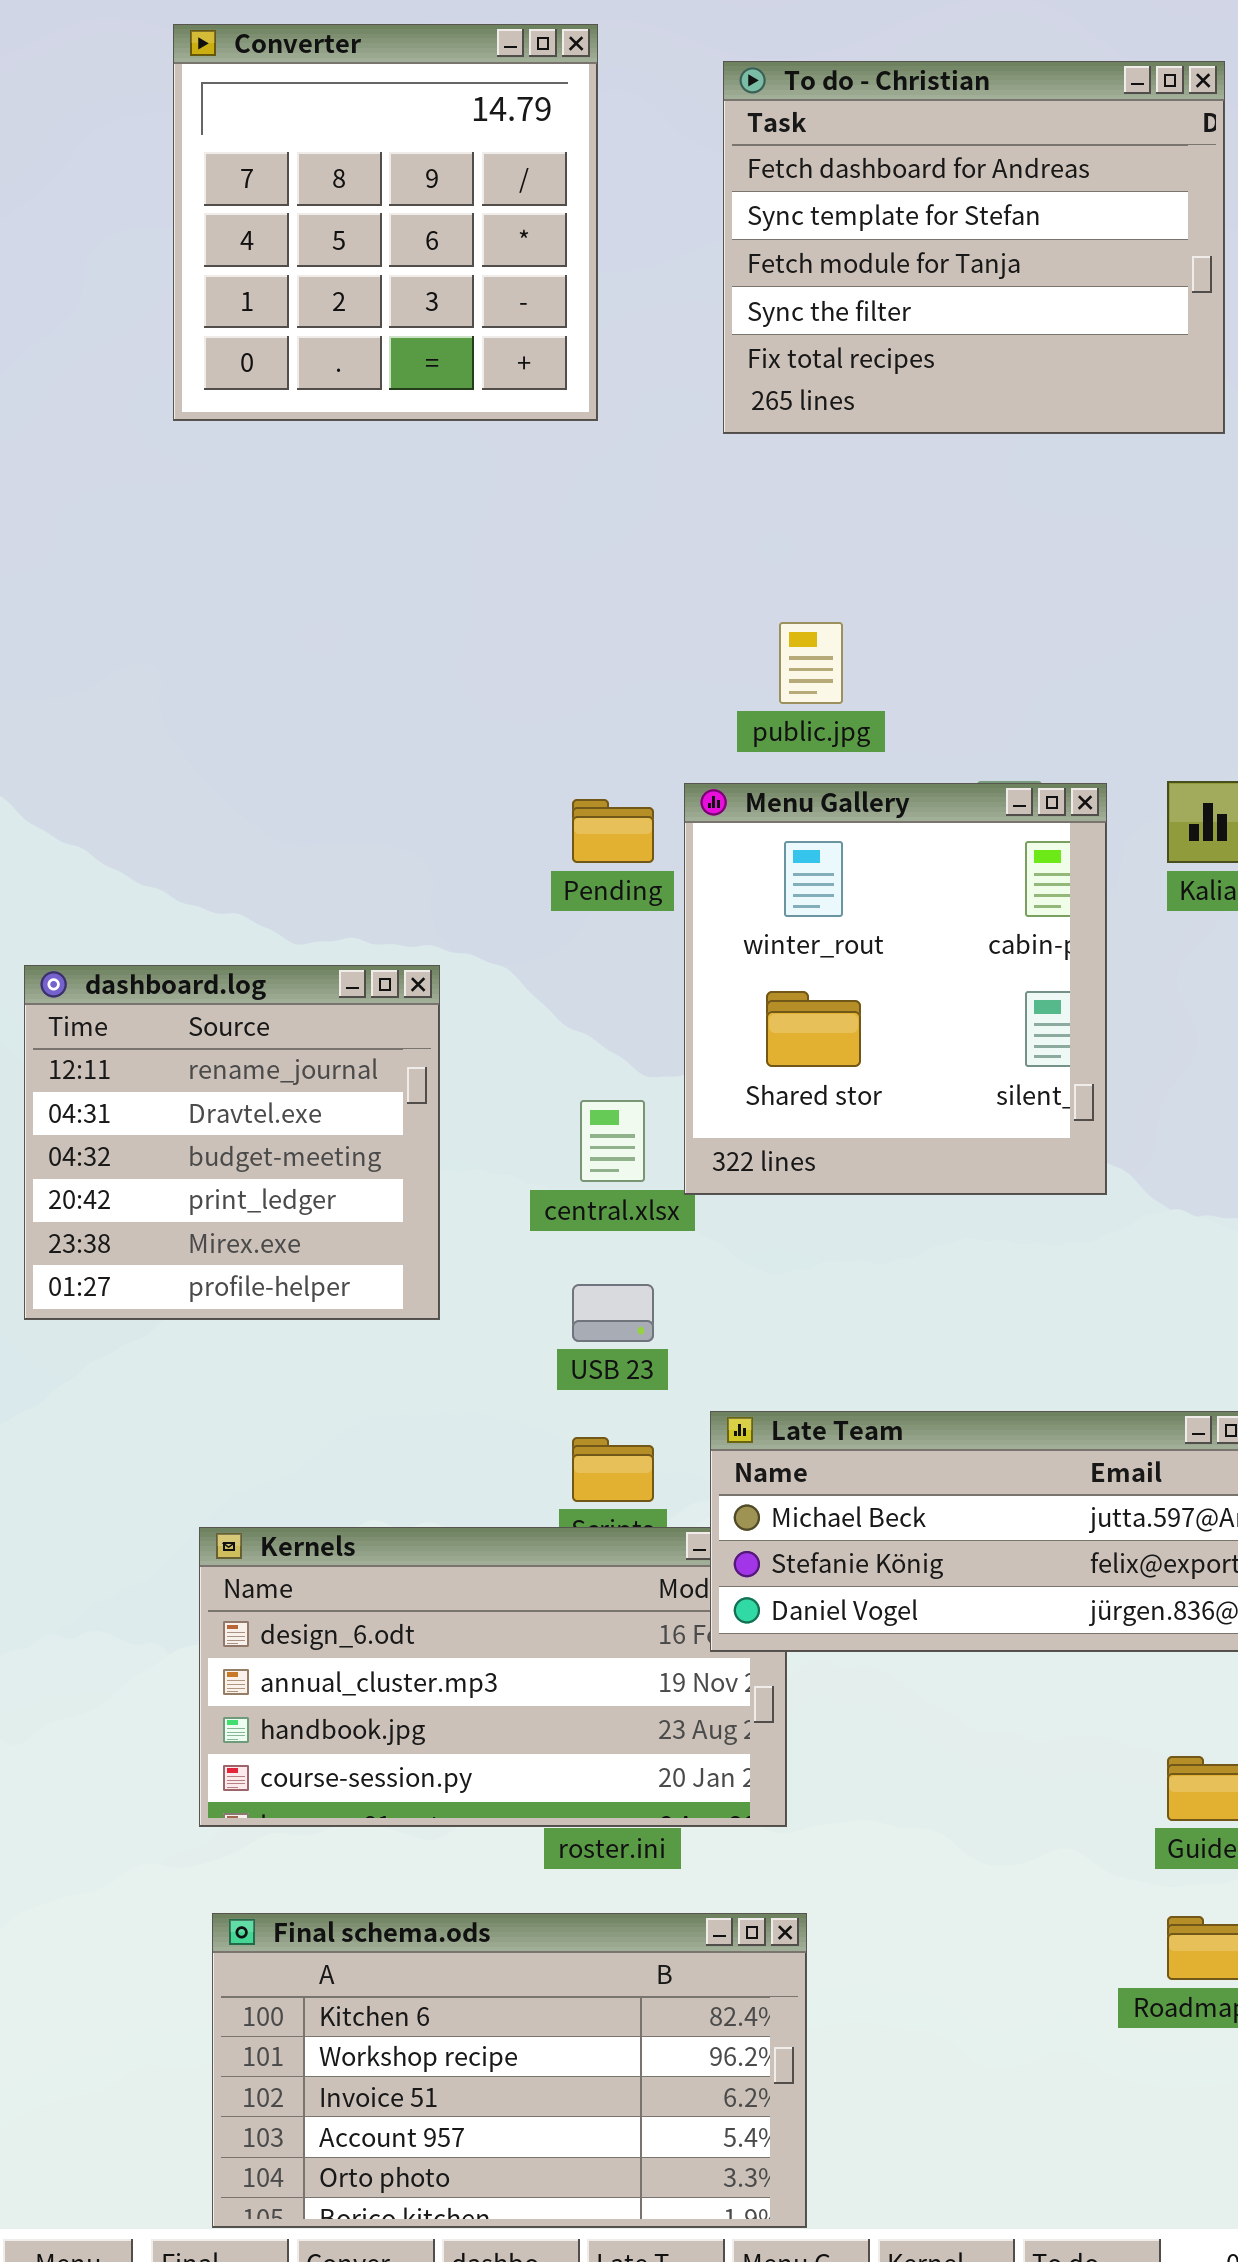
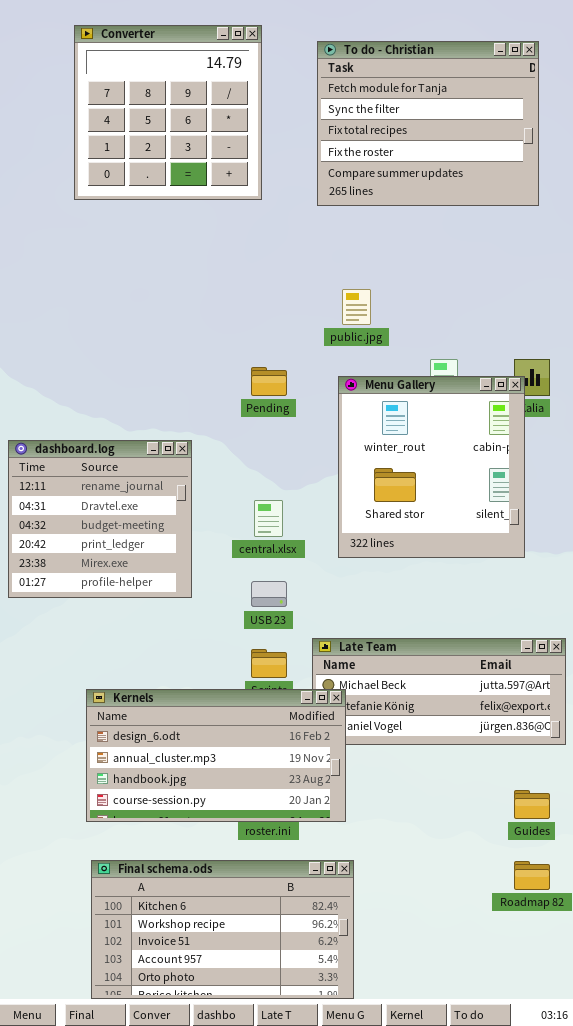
To do - Christian: [723,61,1225,434] -> [317,41,539,206], scrolled down 2 rows
Menu Gallery: [684,783,1107,1195] -> [338,376,525,558], moved
Kernels: [199,1527,787,1827] -> [86,689,346,822], raised

